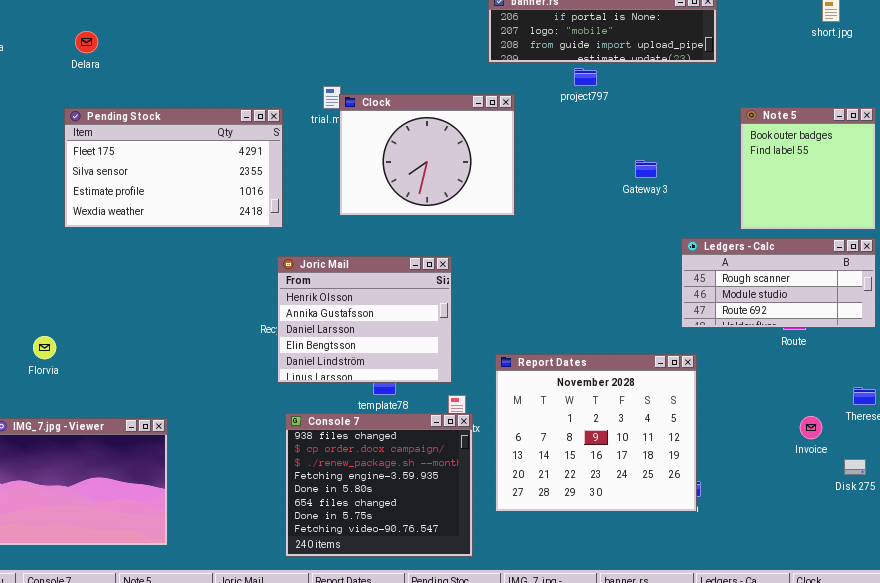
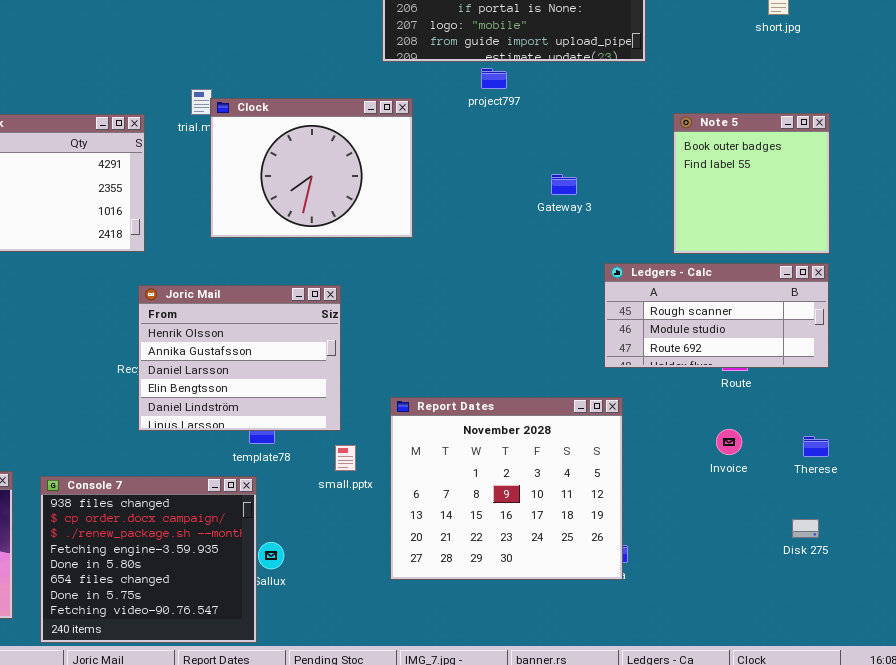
Console 7: [285,413,473,557] -> [40,476,257,643], moved
Invoice: [800,416,822,439] -> [716,429,742,455], moved

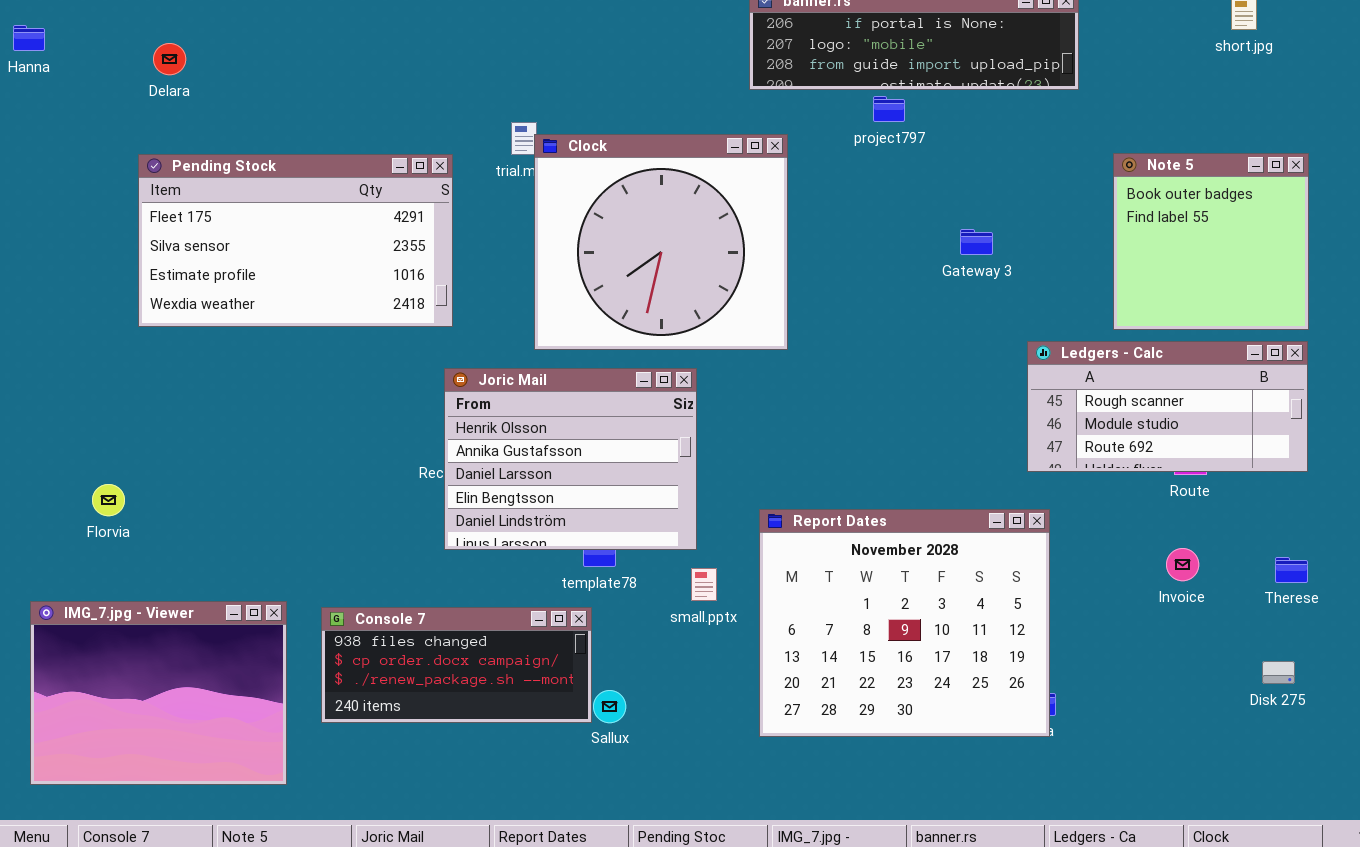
Clock: [210,98,413,238] -> [534,134,788,350], resized
Console 7: [40,476,257,643] -> [321,607,592,723], resized

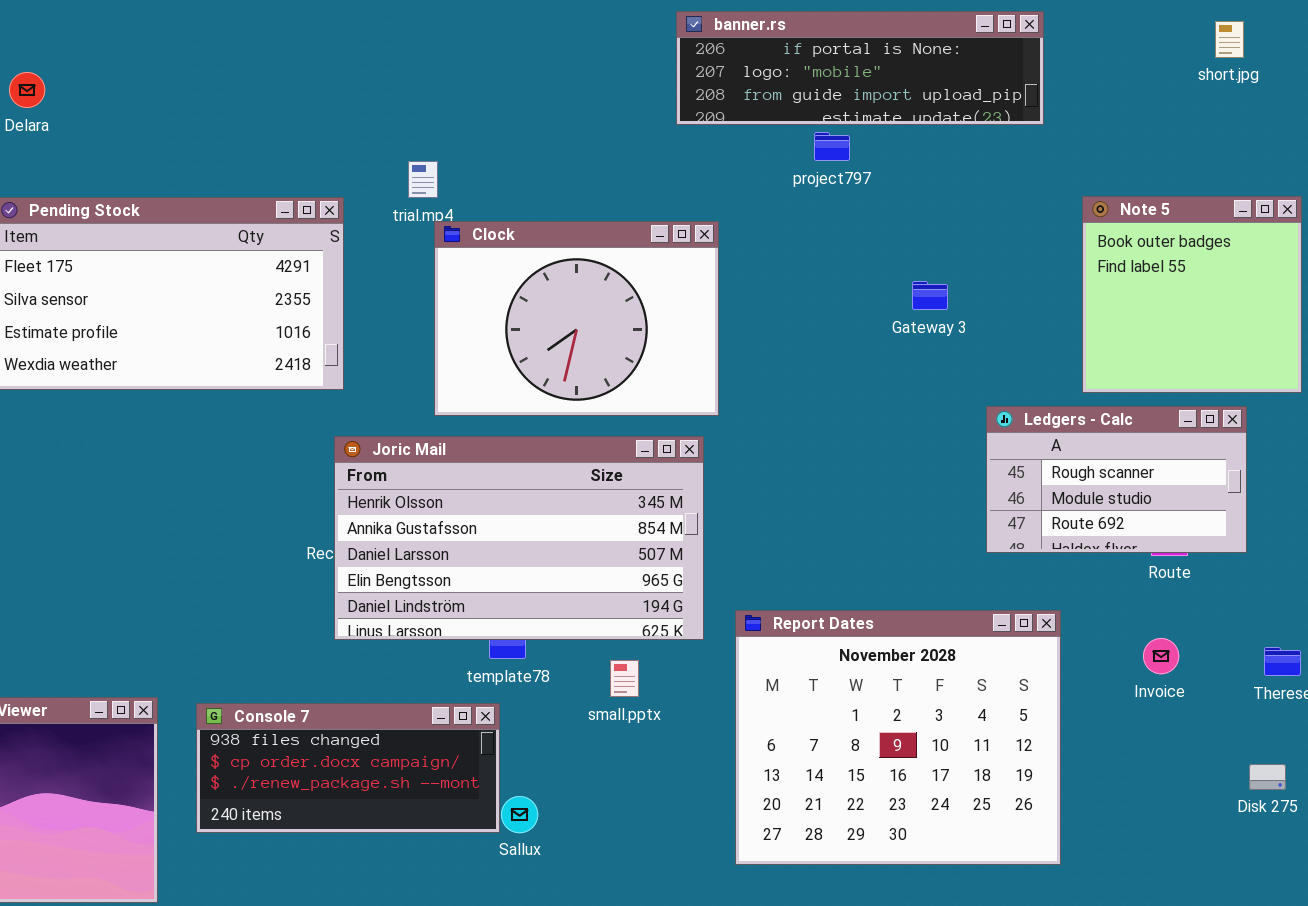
Clock: [534,134,788,350] -> [434,221,719,416], resized
Ledgers - Calc: [1027,341,1308,472] -> [986,406,1247,553], resized
Joric Mail: [444,368,697,550] -> [334,436,704,640], resized
Report Dates: [759,509,1050,737] -> [735,610,1061,865], moved

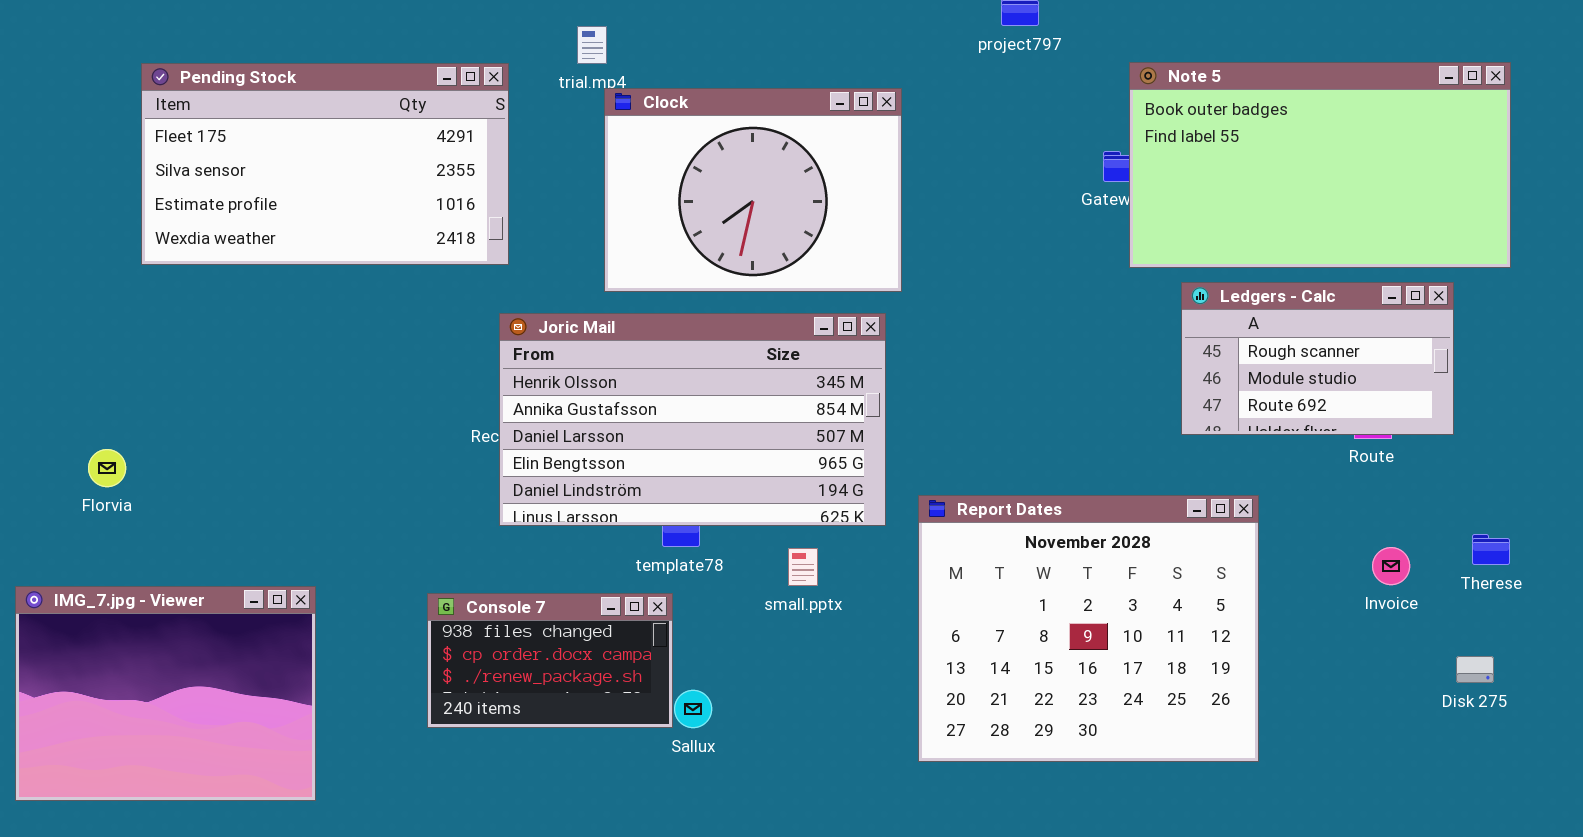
Note 5: [1082,196,1302,393] -> [1129,62,1511,268], resized
Invoice: [1143,638,1179,674] -> [1372,547,1410,585], moved
Console 7: [196,703,500,833] -> [427,593,673,728], resized

